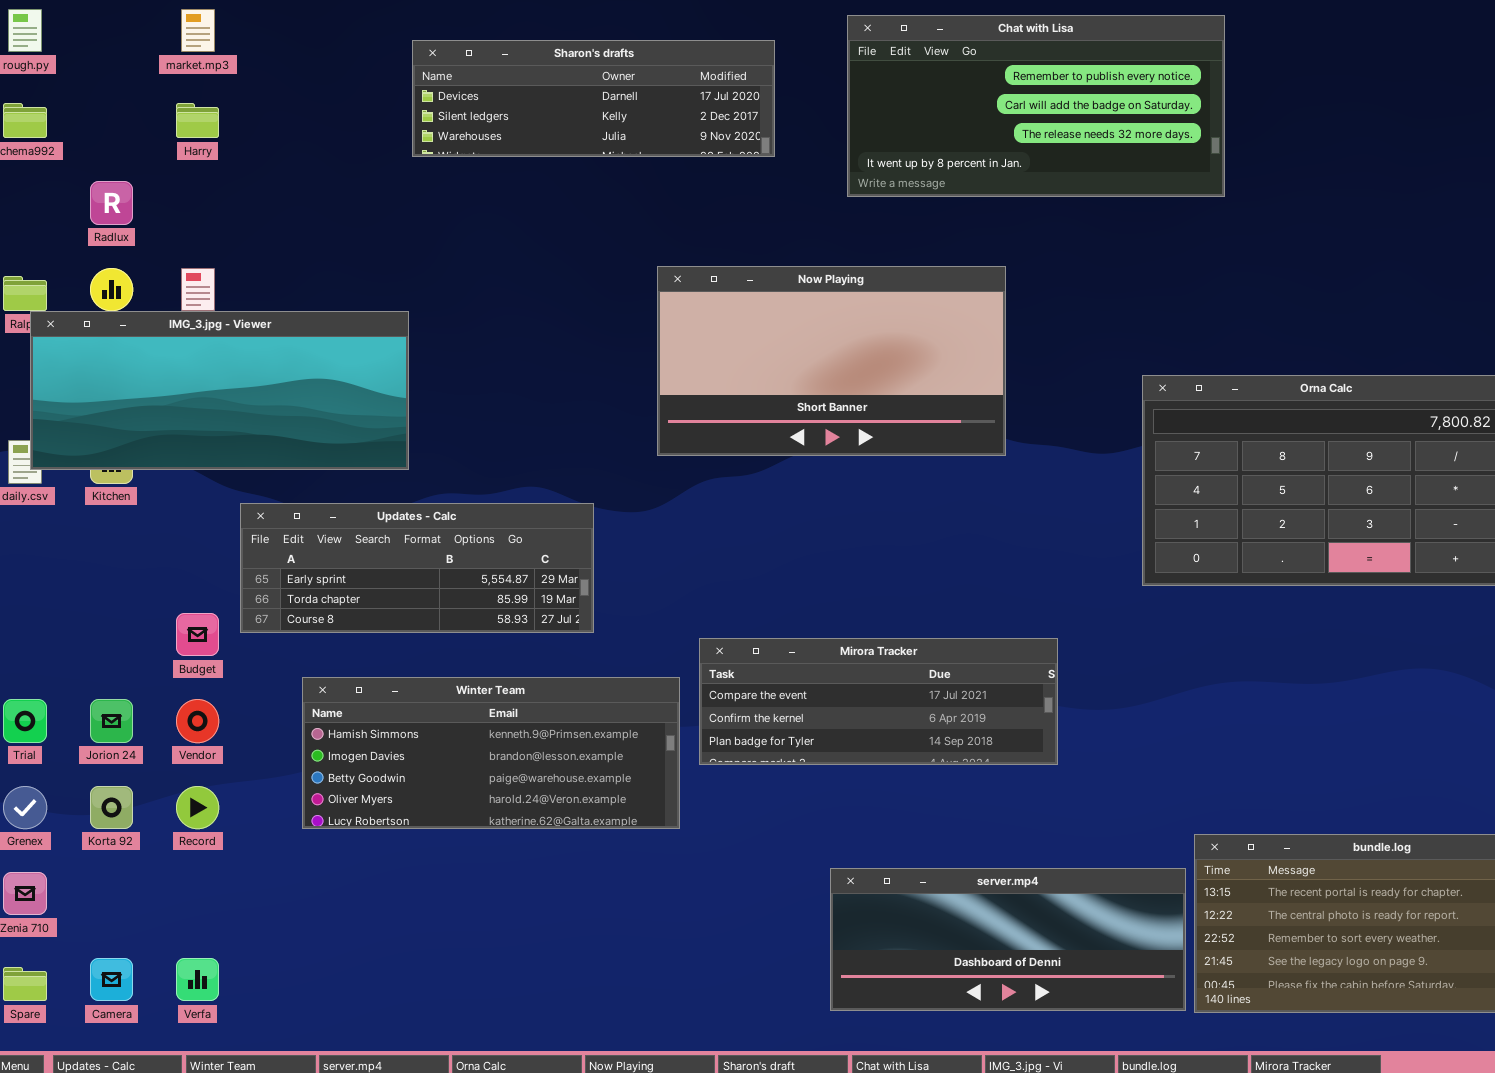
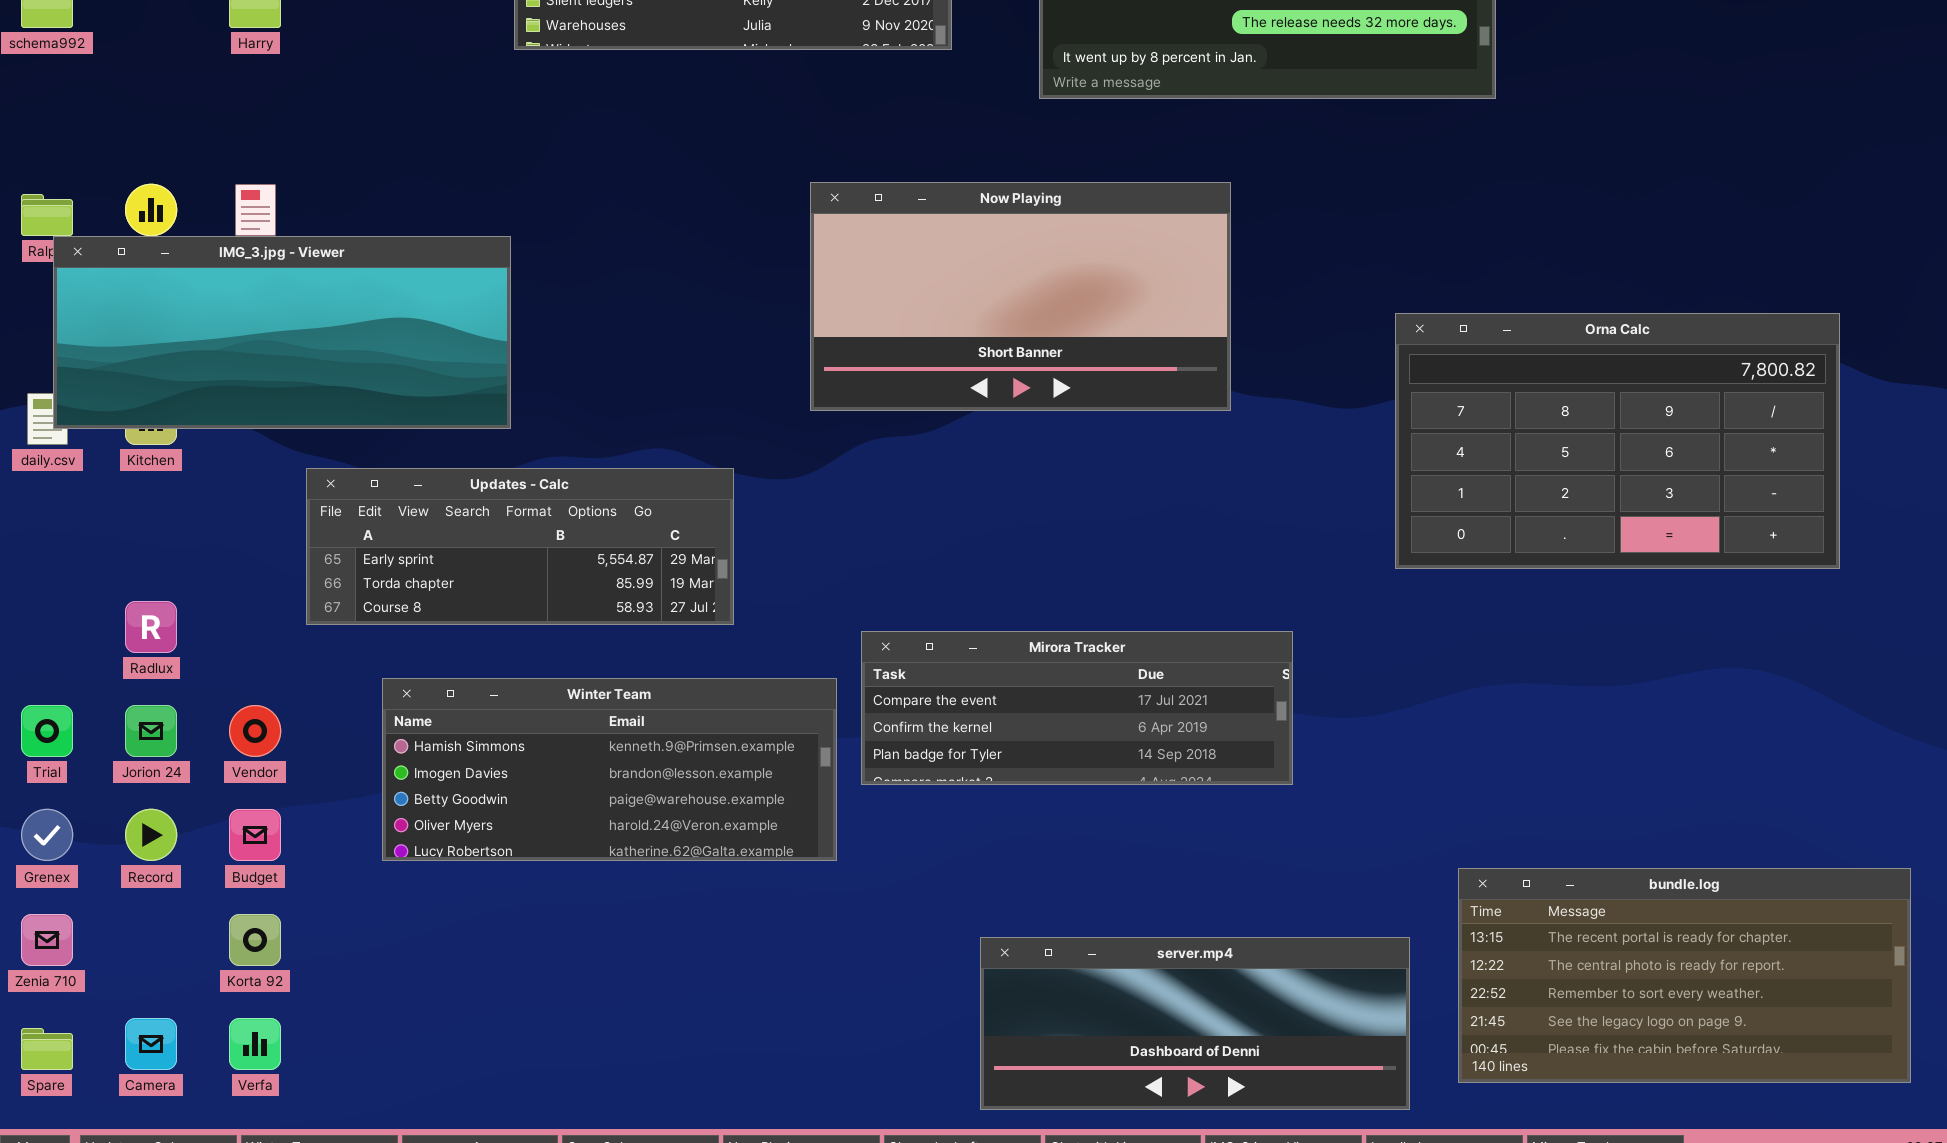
Radlux: [90,181,133,225] -> [125,601,177,653], moved
Budget: [176,613,219,656] -> [229,809,281,861], moved
Korta 92: [90,786,133,829] -> [229,914,281,966], moved
Record: [176,786,219,829] -> [125,809,177,861], moved
server.mp4: [830,868,1186,1011] -> [980,937,1410,1110], moved

